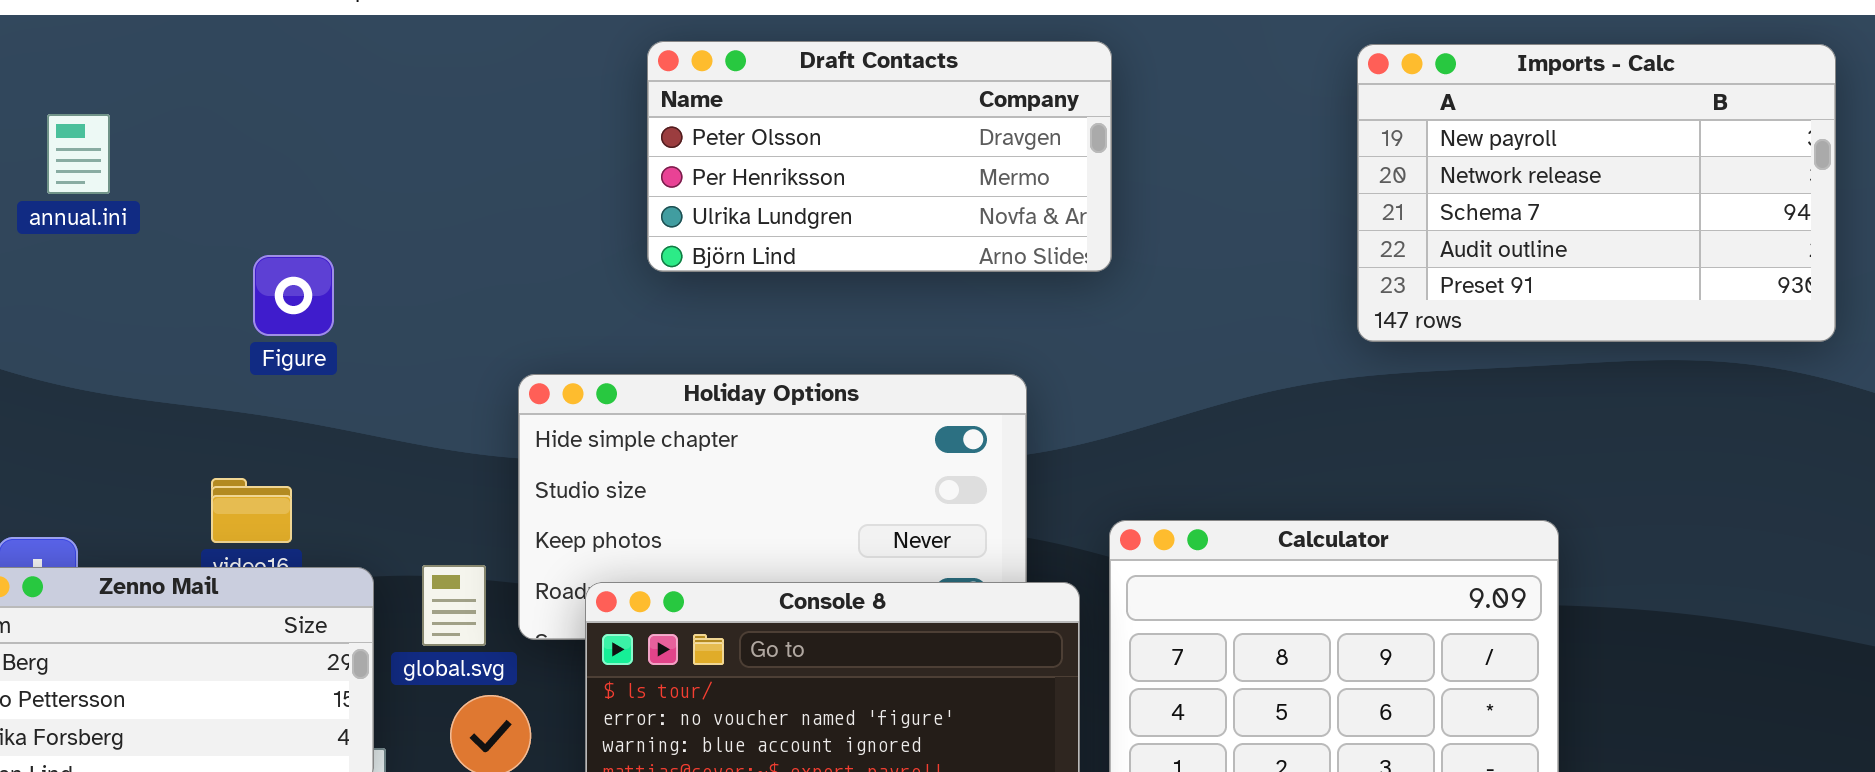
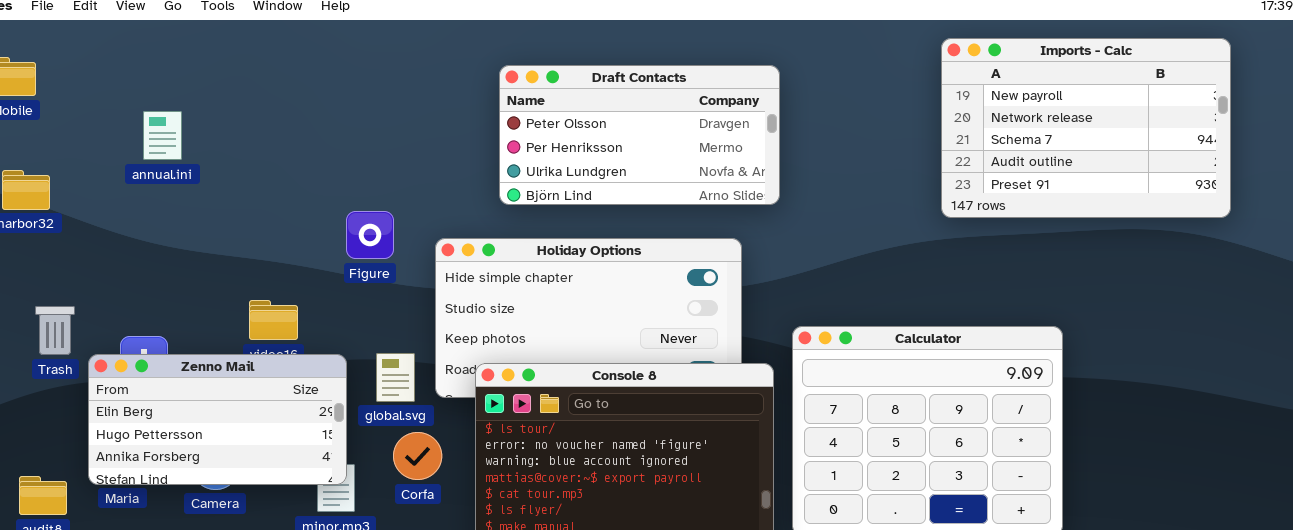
Draft Contacts: [647,41,1112,272] -> [499,65,780,205], moved
annual.ini: [47,114,110,194] -> [143,111,182,160], moved
Figure: [253,255,334,336] -> [346,211,394,259], moved

